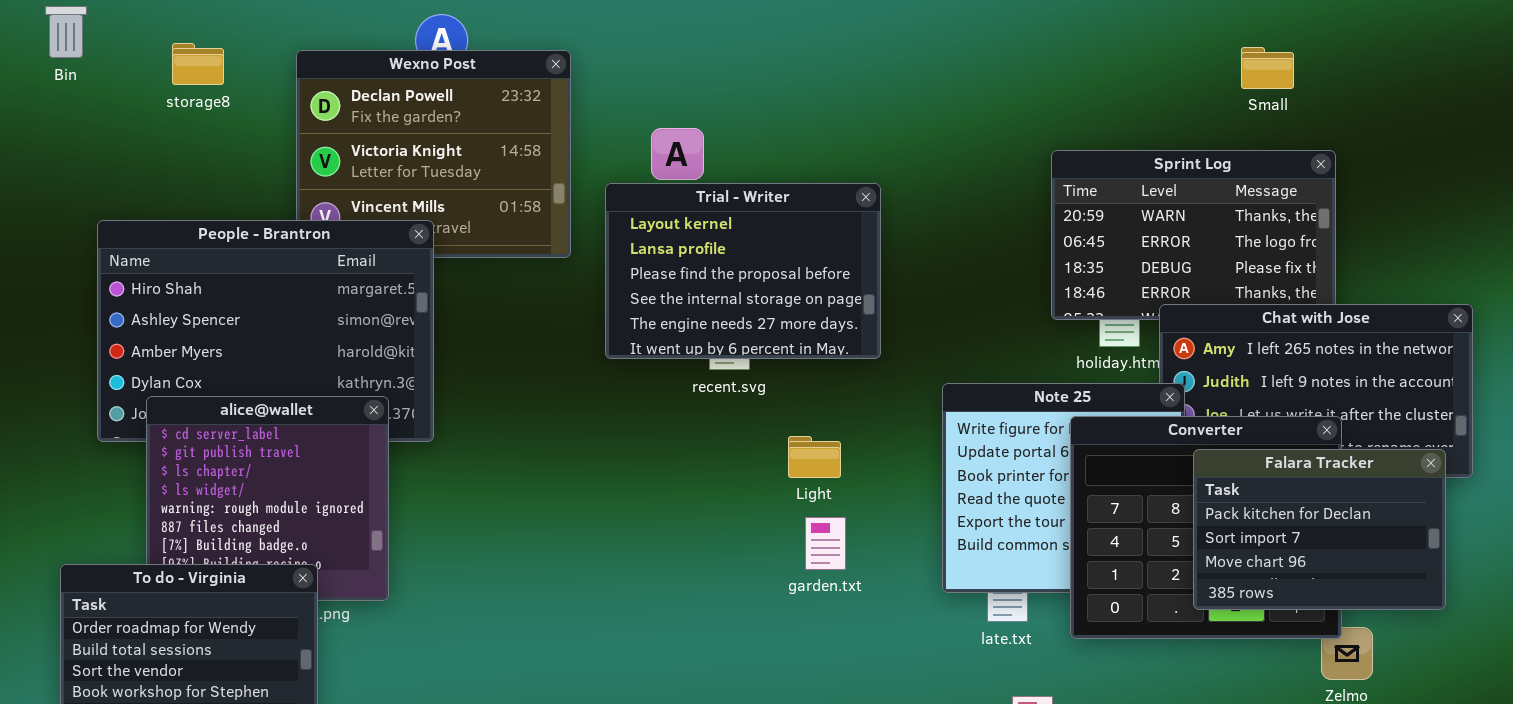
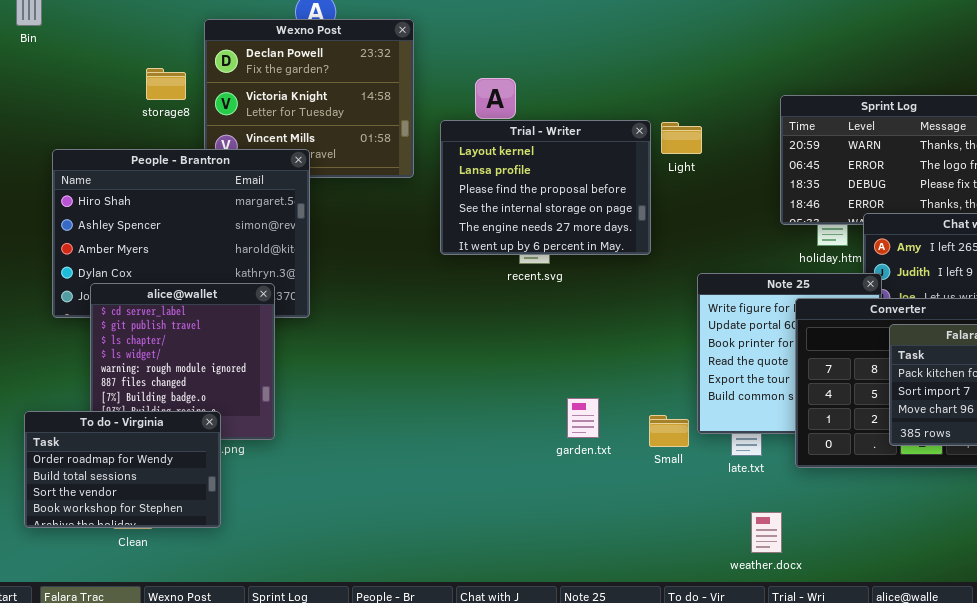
storage8: [172,43,224,85] -> [146,68,186,100], moved
Small: [1241,47,1294,89] -> [649,415,689,447], moved
Light: [788,436,841,478] -> [661,122,702,154], moved
garden.txt: [805,517,846,570] -> [567,398,599,438], moved

